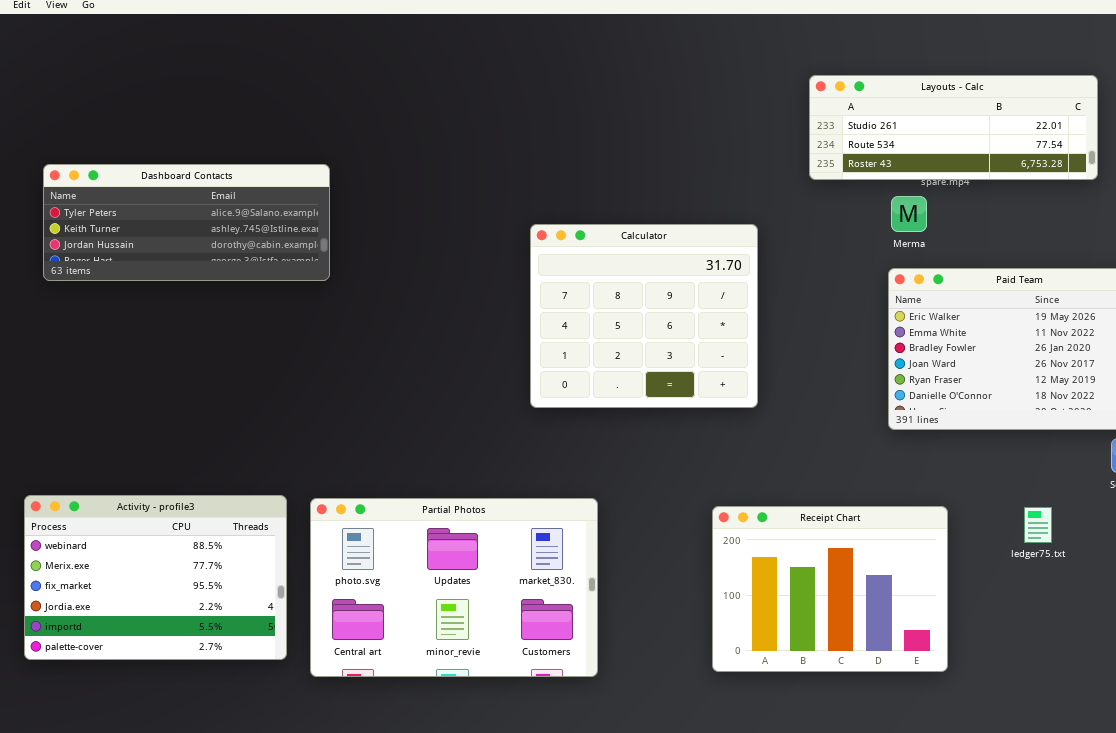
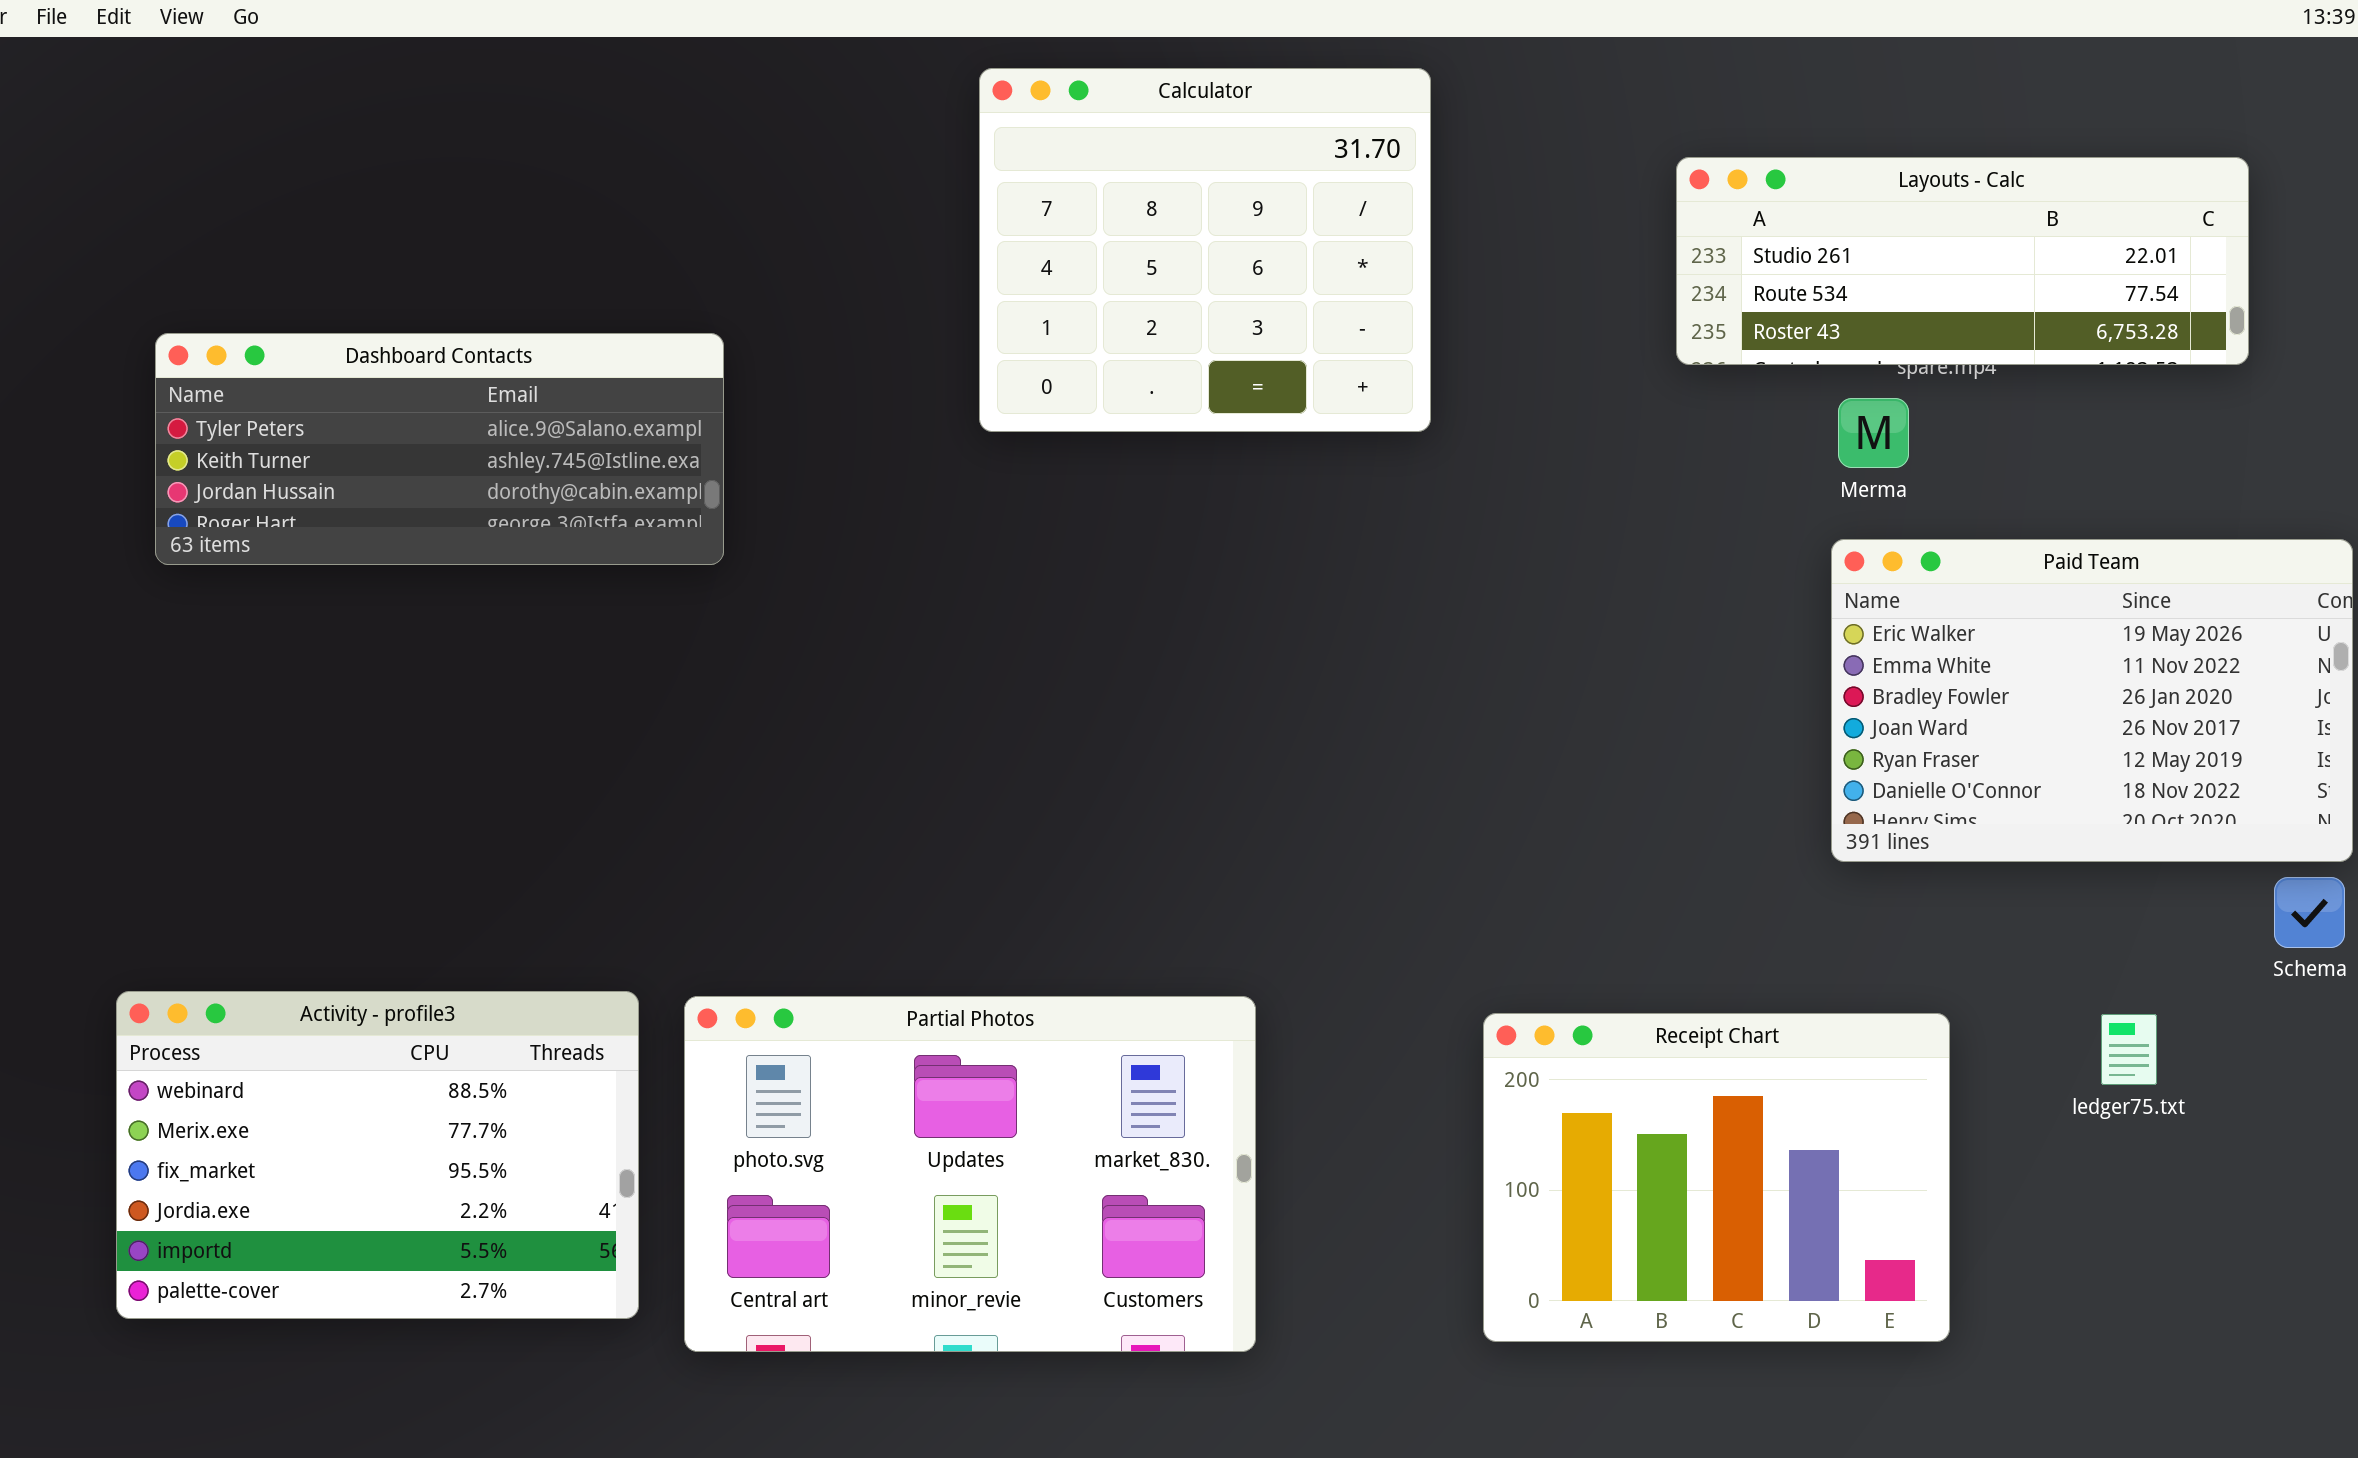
Calculator: [530,224,758,408] -> [979,68,1431,432], moved

